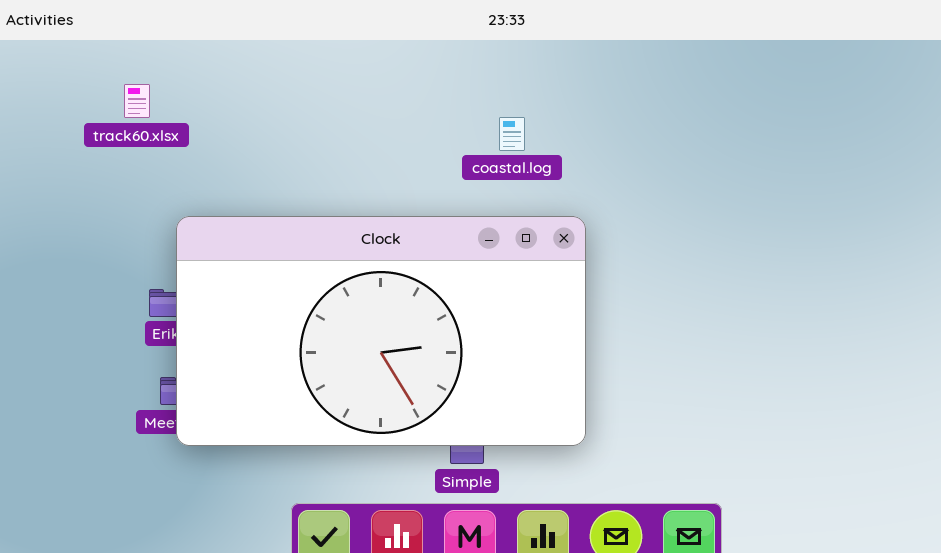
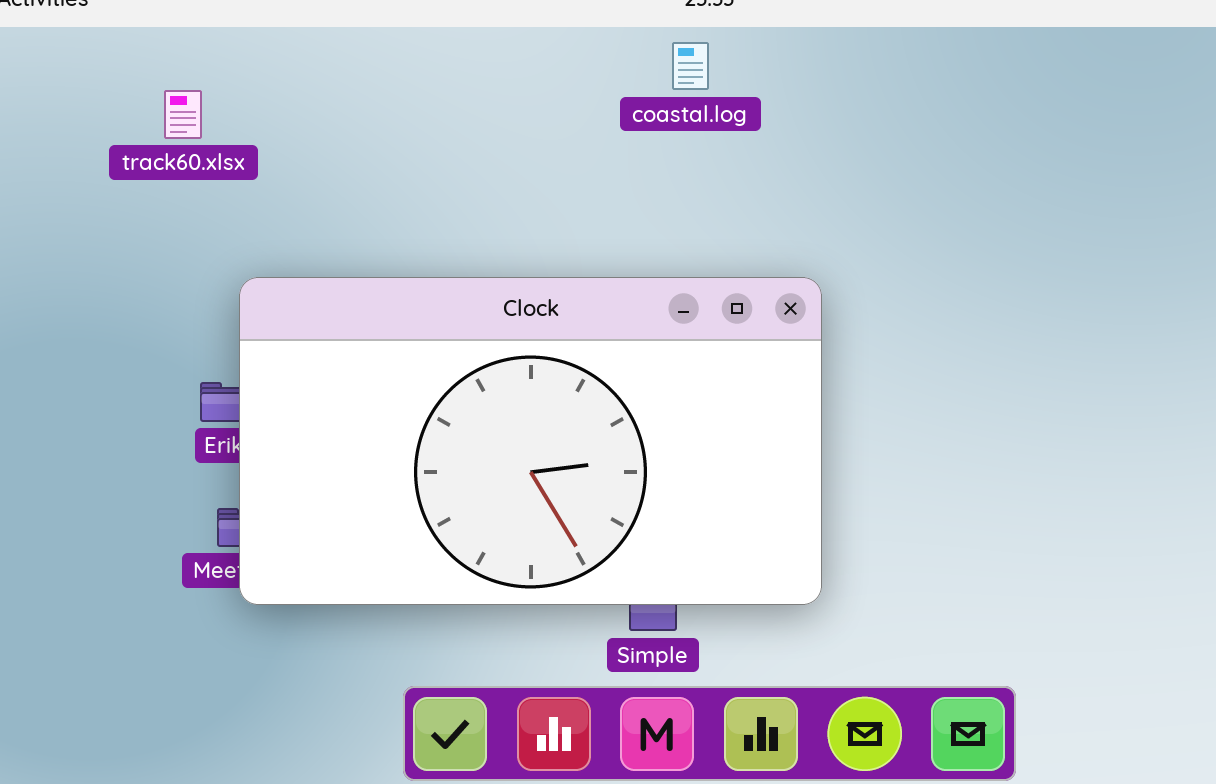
coastal.log: [499,117,525,151] -> [672,42,709,90], moved

